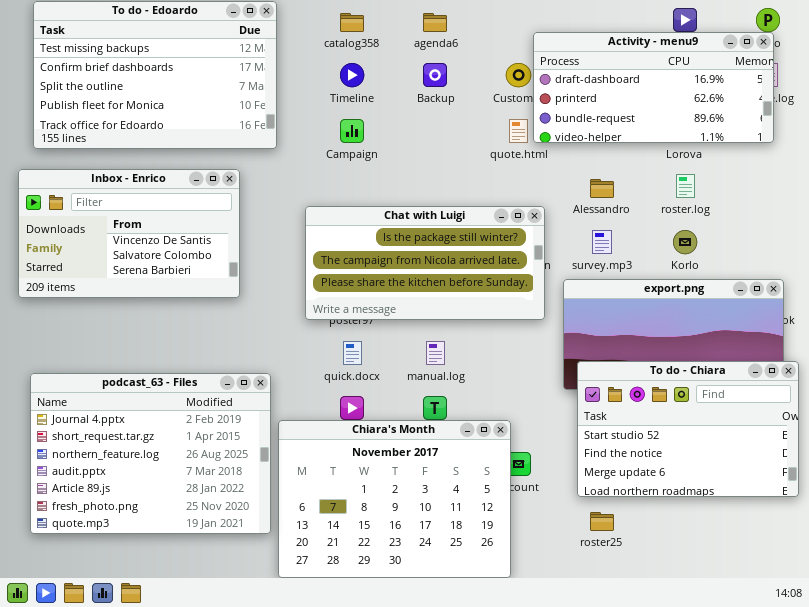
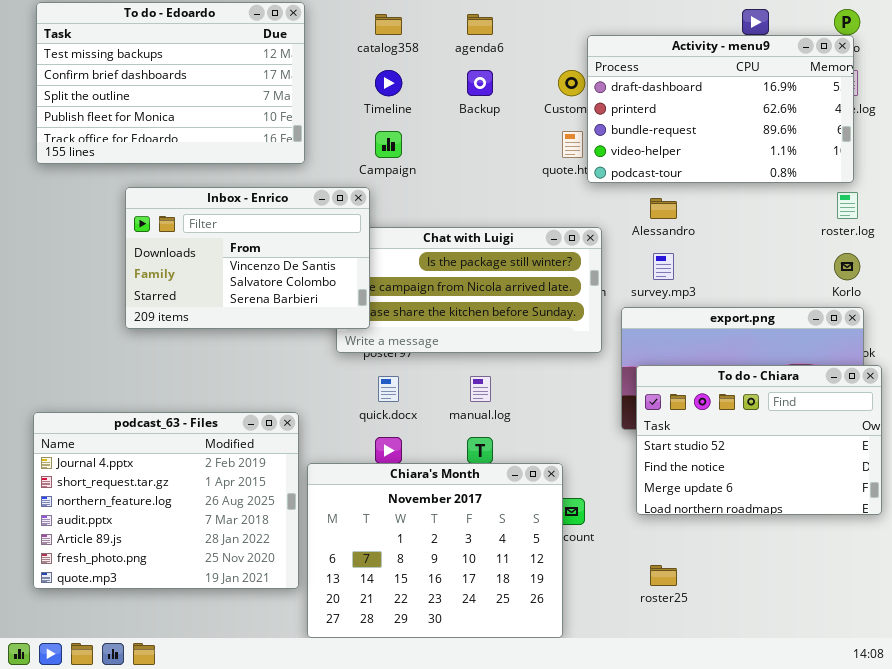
Activity - menu9: [533,32,774,143] -> [587,35,854,183], resized
Inbox - Enrico: [18,169,240,298] -> [125,187,370,329], moved
roster.log: [676,174,695,198] -> [837,192,858,219], moved
Korlo: [673,230,697,254] -> [834,253,860,280], moved
To do - Chiara: [577,361,799,497] -> [636,365,882,515], moved

